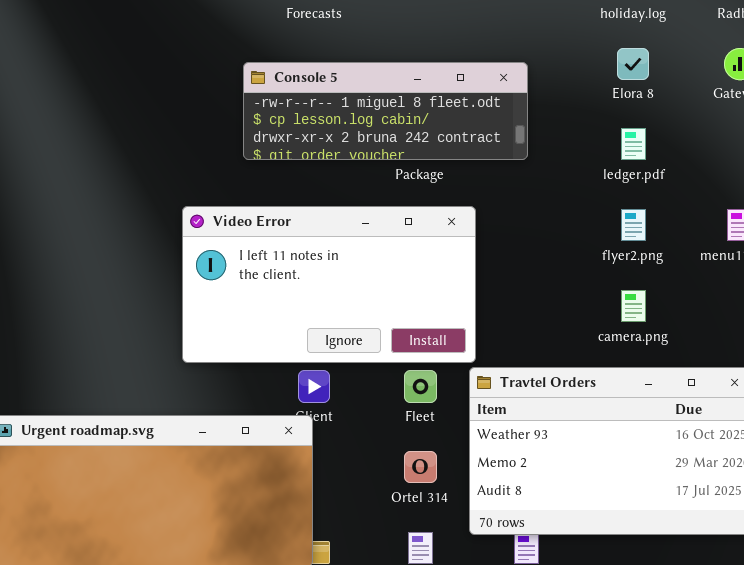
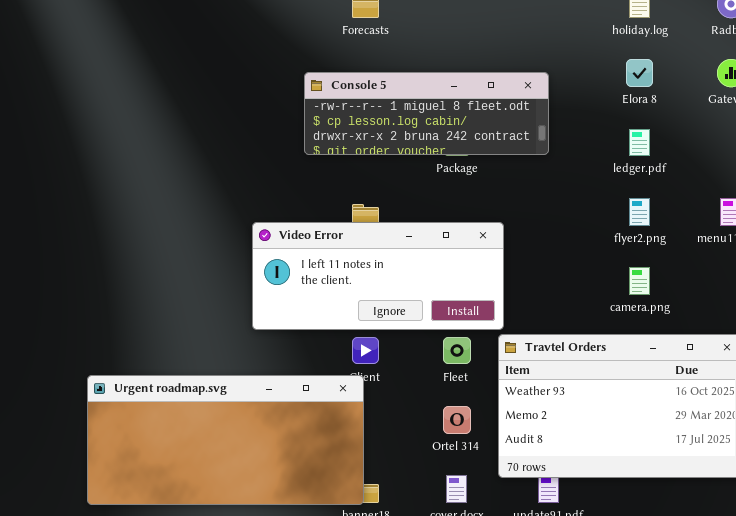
Video Error: [182,206,476,363] -> [252,222,504,330], resized

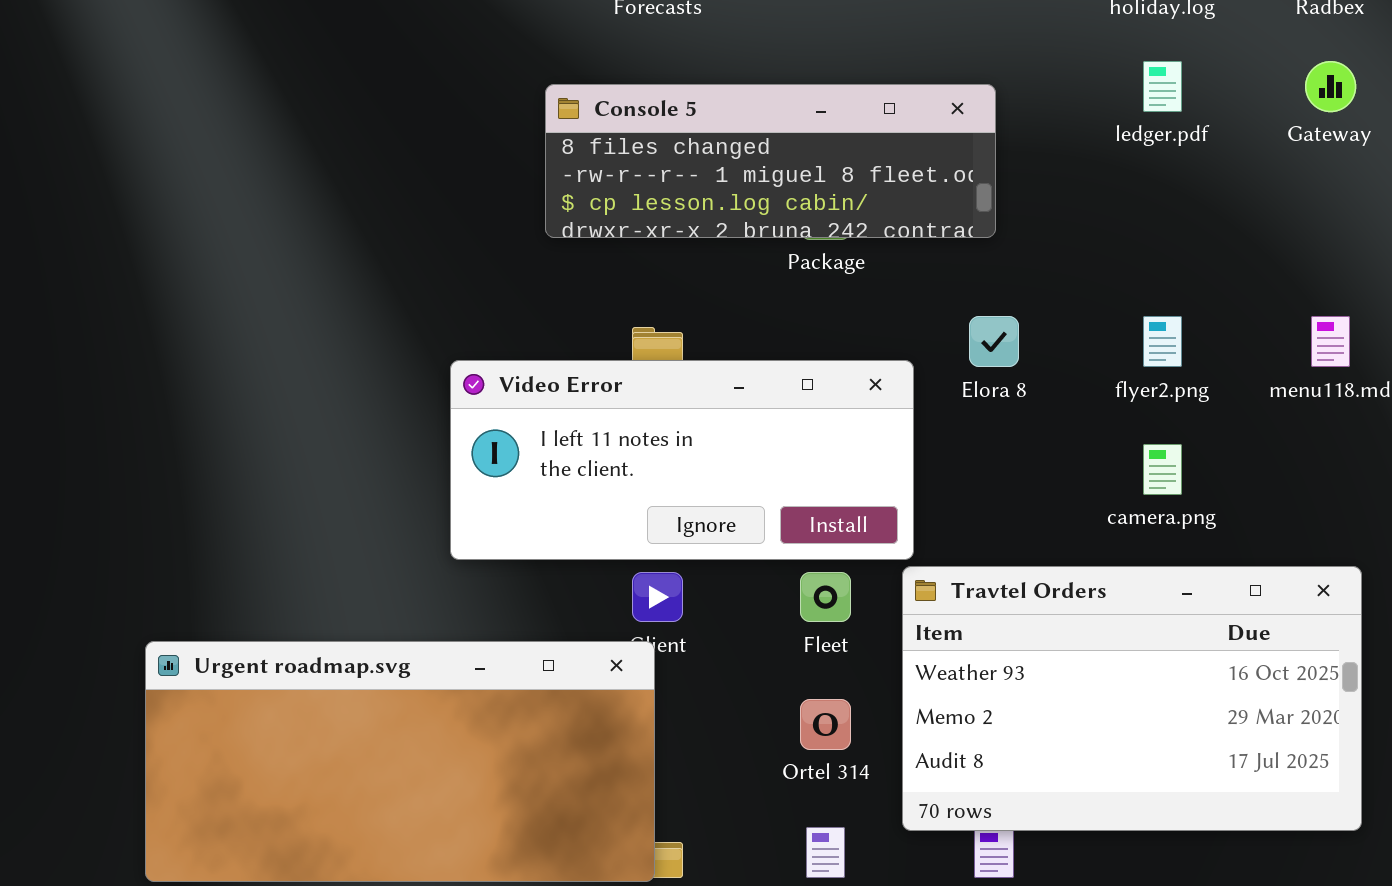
Elora 8: [626,59,653,87] -> [969,316,1019,367], moved
Console 5: [304,72,549,155] -> [545,84,996,238], scrolled up 1 row
ledger.pdf: [629,129,650,156] -> [1143,61,1182,112], moved

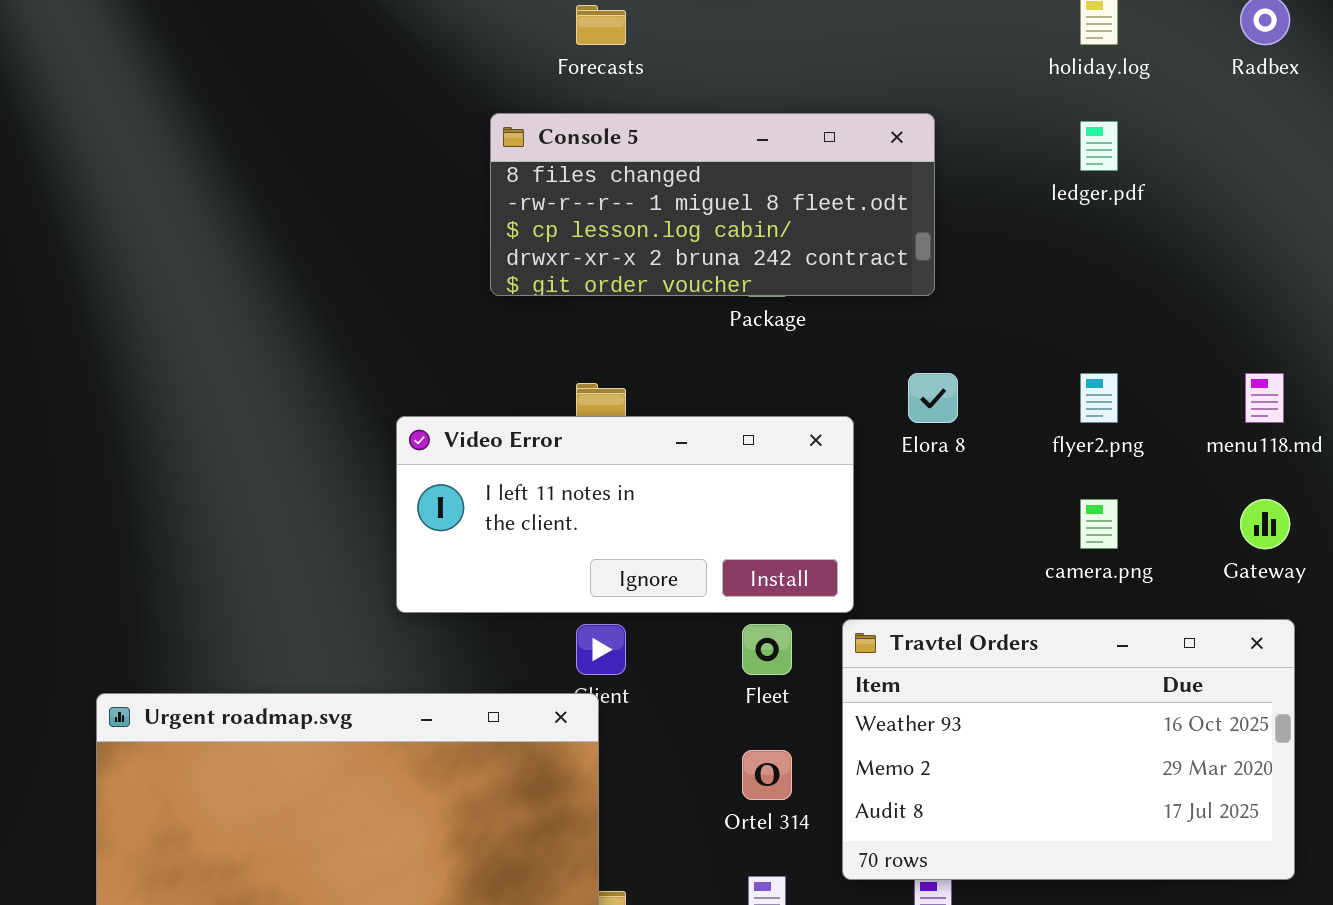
Gateway: [1305,61,1356,112] -> [1240,499,1290,549], moved
Console 5: [545,84,996,238] -> [490,113,935,296], resized

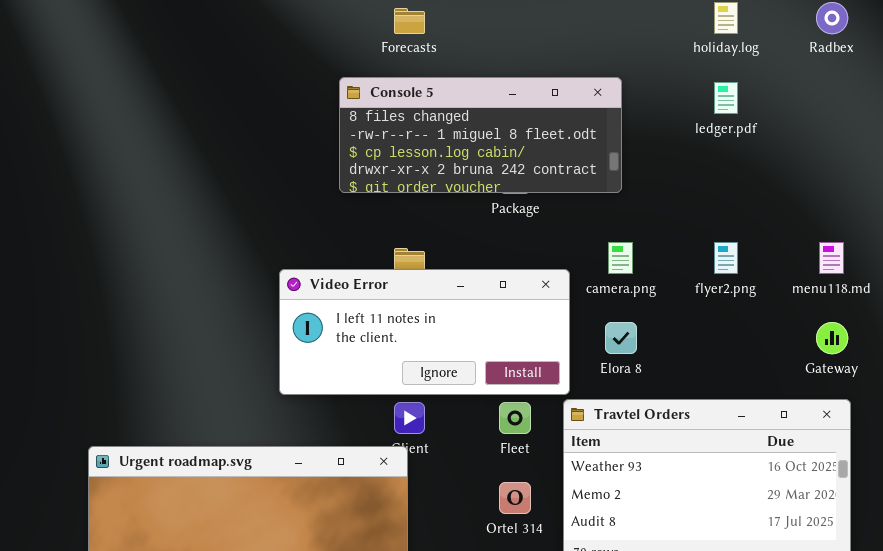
Elora 8: [908,373,958,423] -> [605,322,637,354], moved
camera.png: [1080,499,1118,549] -> [608,242,633,274], moved

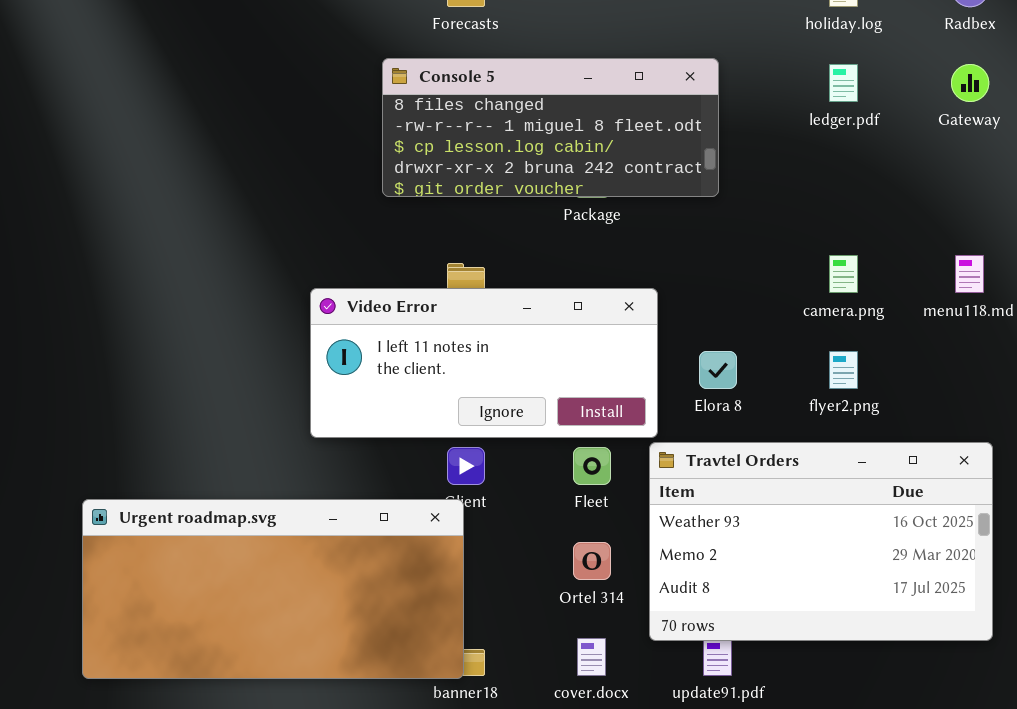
camera.png: [608,242,633,274] -> [829,255,858,293], moved
flyer2.png: [714,242,738,274] -> [829,351,858,389], moved
Gateway: [816,322,848,354] -> [951,64,989,102], moved

